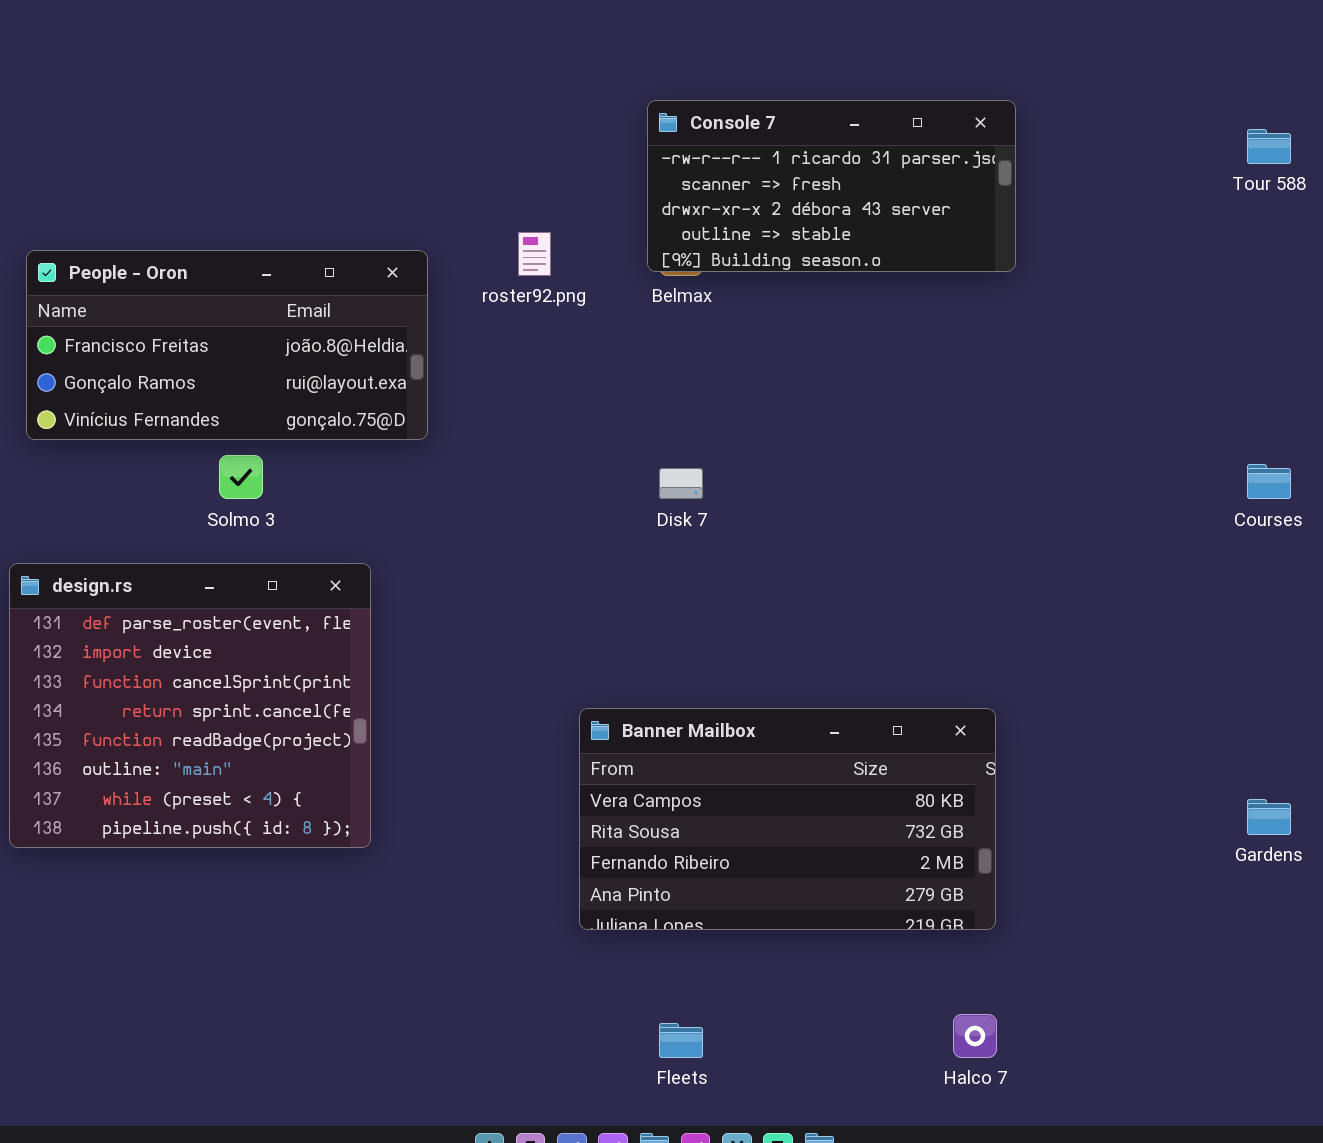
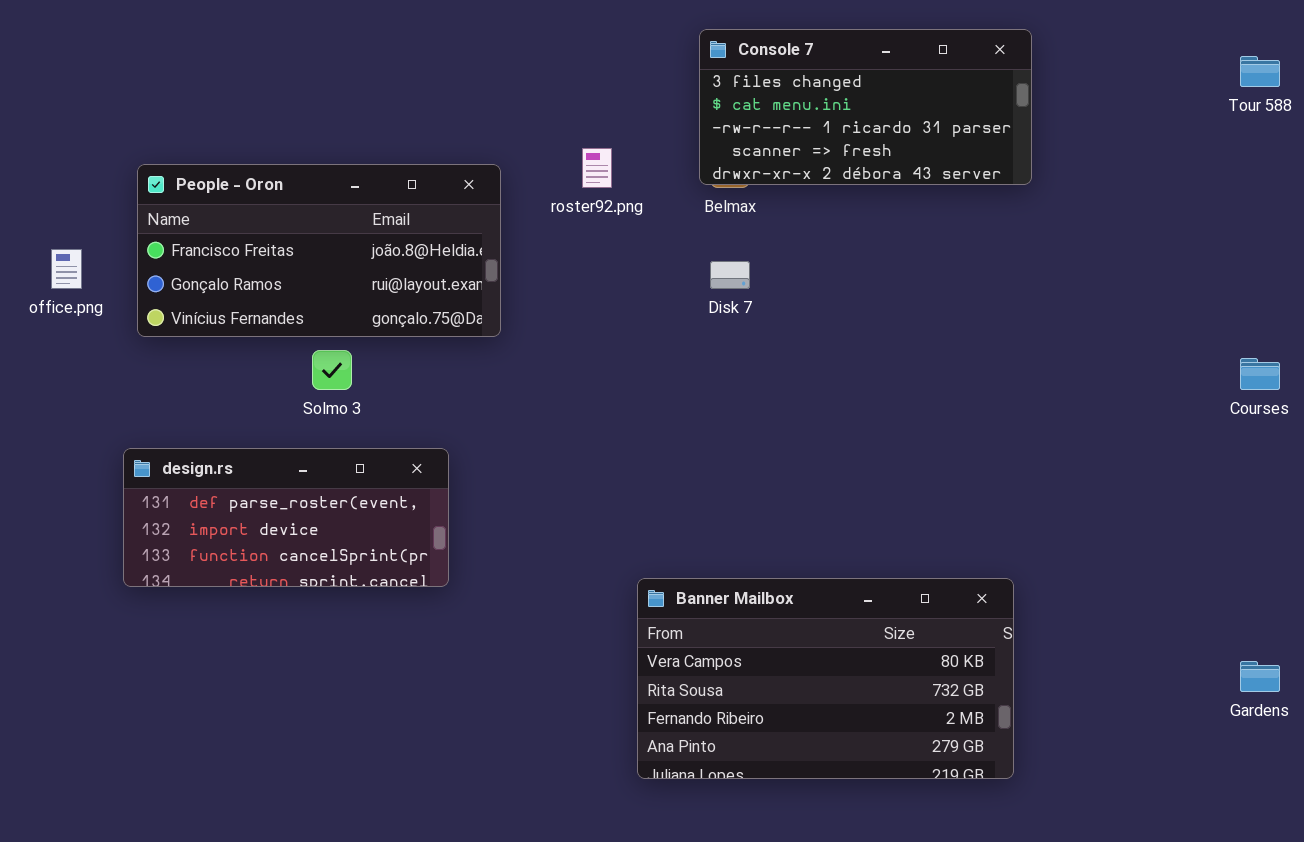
Console 7: [647,100,1016,272] -> [699,29,1032,185], scrolled up 2 rows
Disk 7: [659,468,703,499] -> [710,261,750,289], moved
design.rs: [9,563,371,848] -> [123,448,449,587], resized

